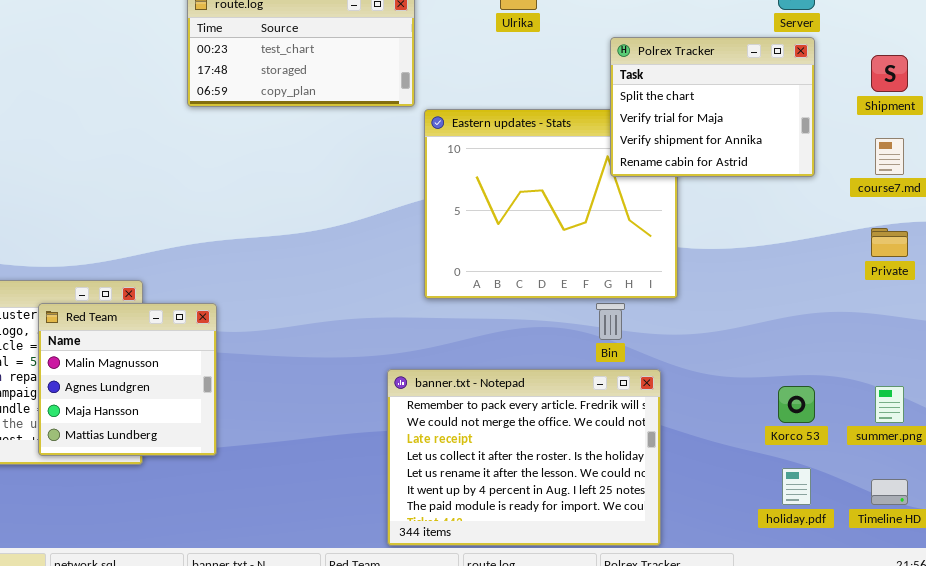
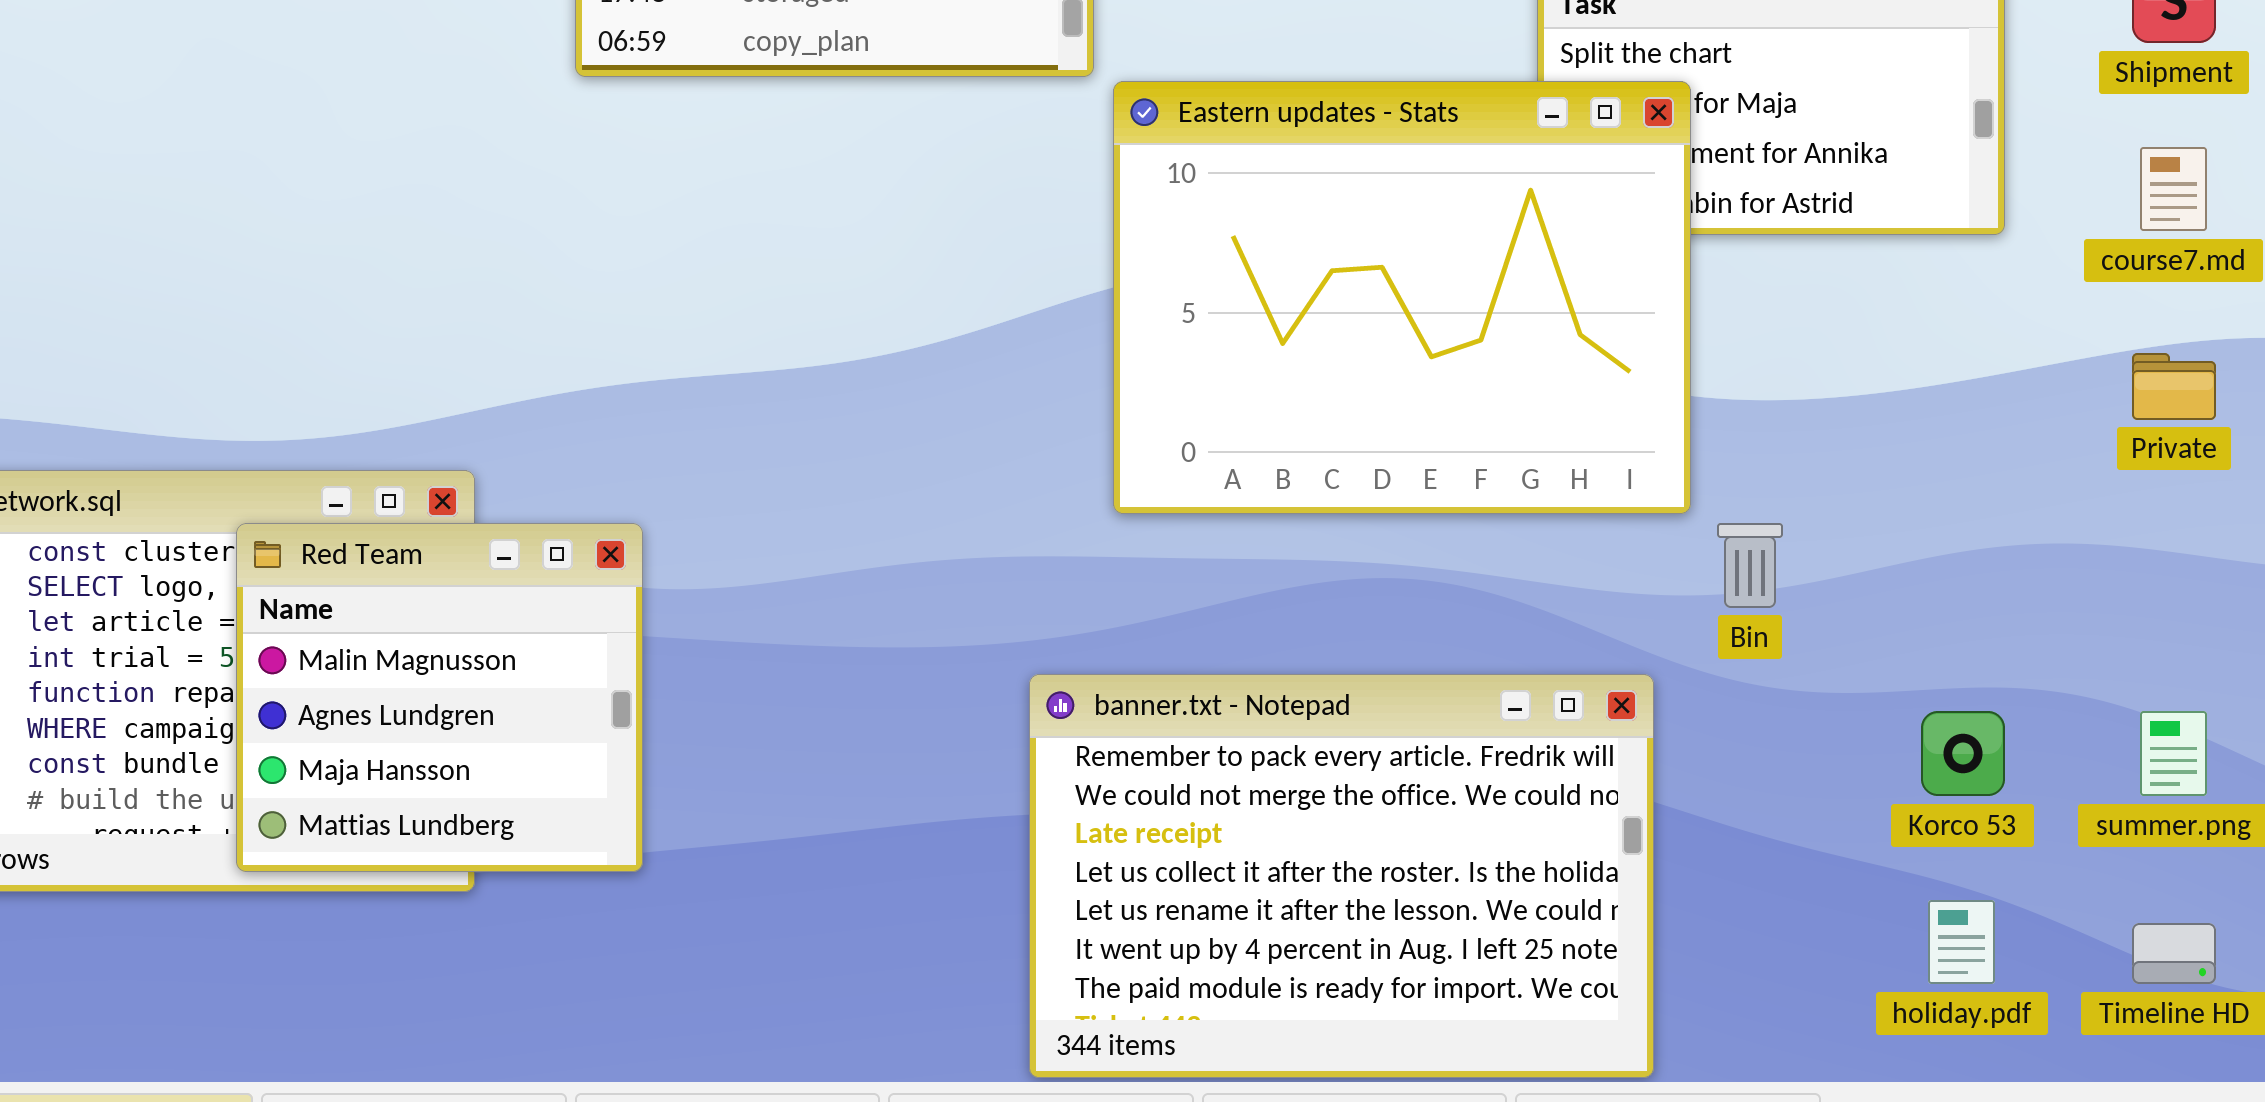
Eastern updates - Stats: [424,109,678,299] -> [1113,81,1691,514], raised
Bin: [596,303,625,340] -> [1717,523,1783,608], moved

